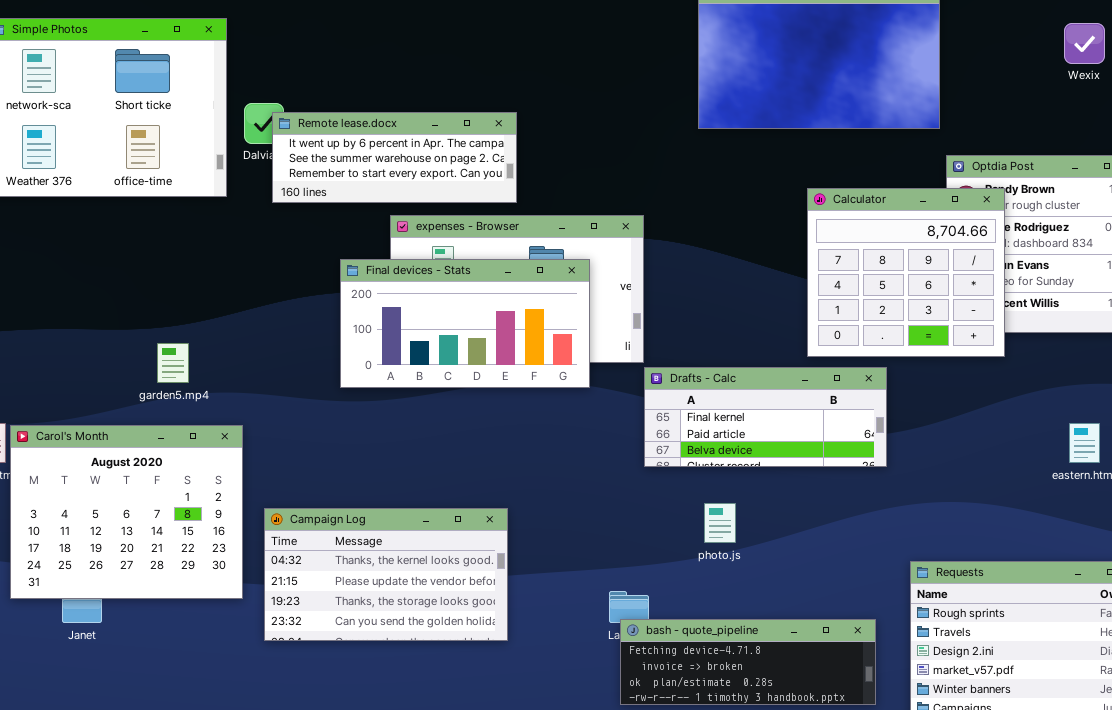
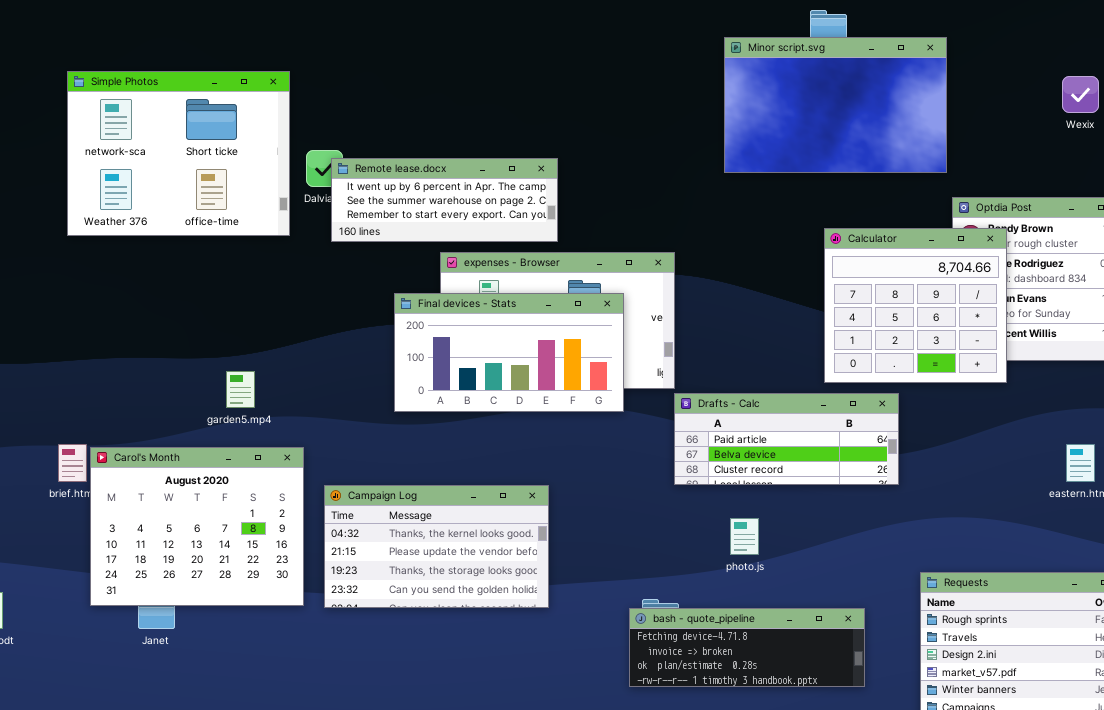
Drafts - Calc: [644,367,887,467] -> [674,393,899,485], scrolled down 1 row
Campaign Log: [264,508,508,641] -> [324,485,549,608], moved
bash - quote_pipeline: [620,619,876,705] -> [629,608,865,687], moved

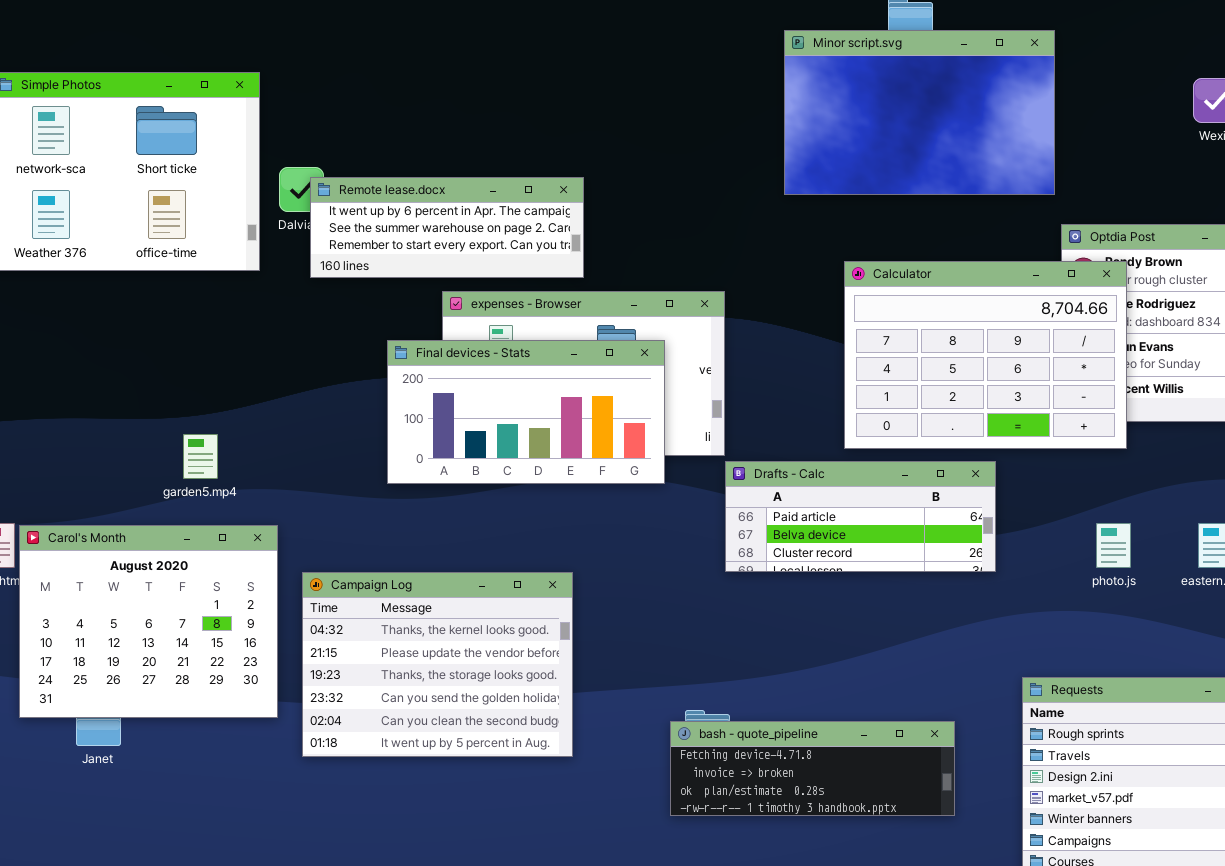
Calculator: [824,228,1007,383] -> [844,261,1127,449], resized
Campaign Log: [324,485,549,608] -> [302,572,573,757], resized
photo.js: [730,518,759,555] -> [1096,523,1131,568], moved

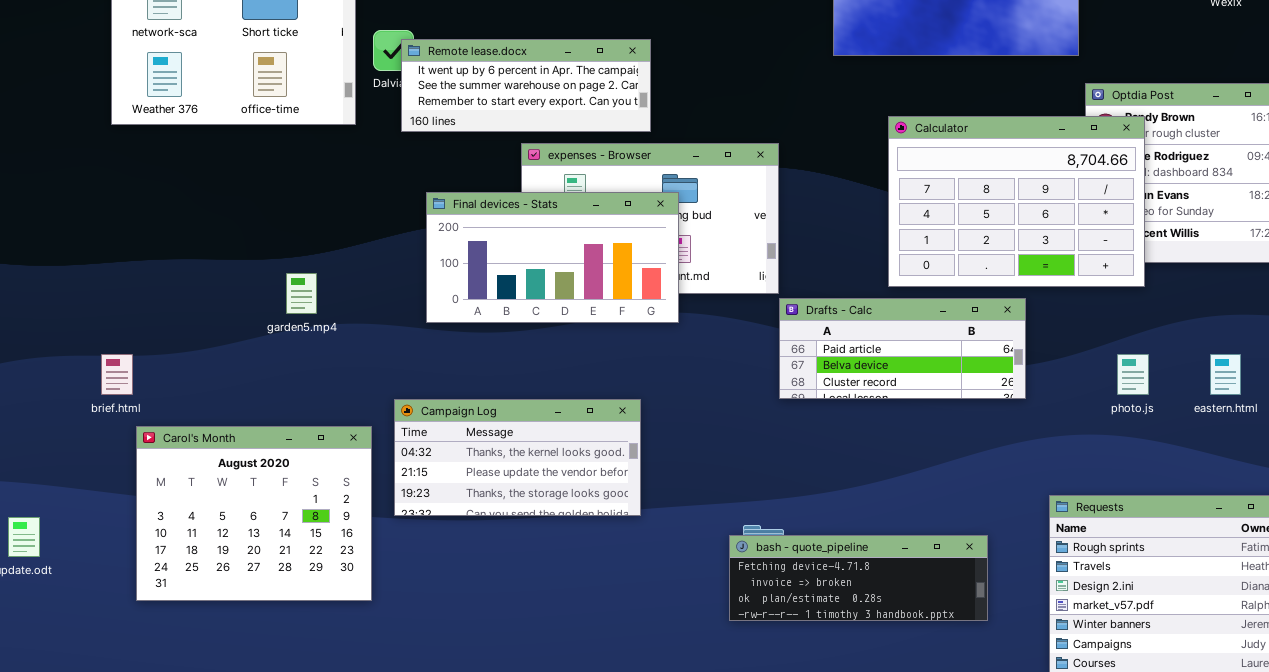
Final devices - Stats: [387,340,665,484] -> [426,192,679,323], moved
Carol's Month: [19,525,278,718] -> [136,426,372,601], moved
Campaign Log: [302,572,573,757] -> [394,399,641,516], resized

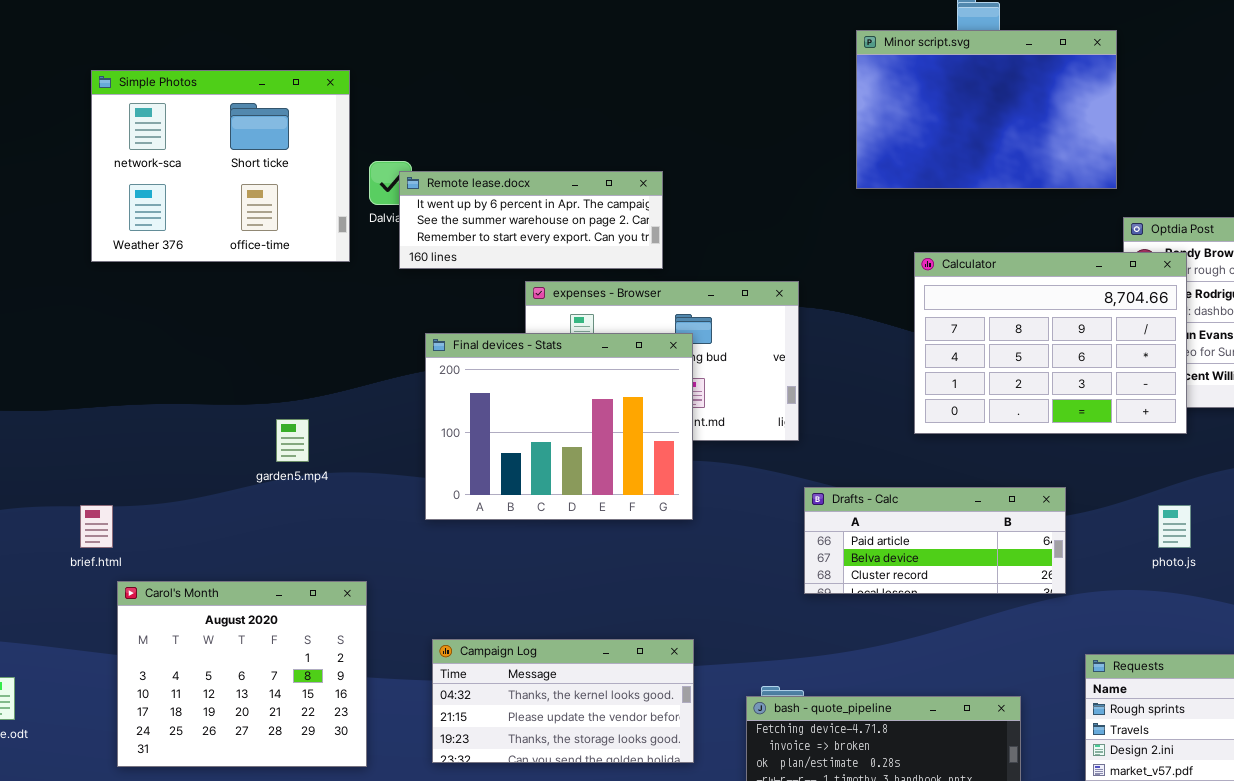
Final devices - Stats: [426,192,679,323] -> [425,333,693,520], resized
Drafts - Calc: [779,298,1026,399] -> [804,487,1066,594], moved
Campaign Log: [394,399,641,516] -> [432,639,694,763], moved

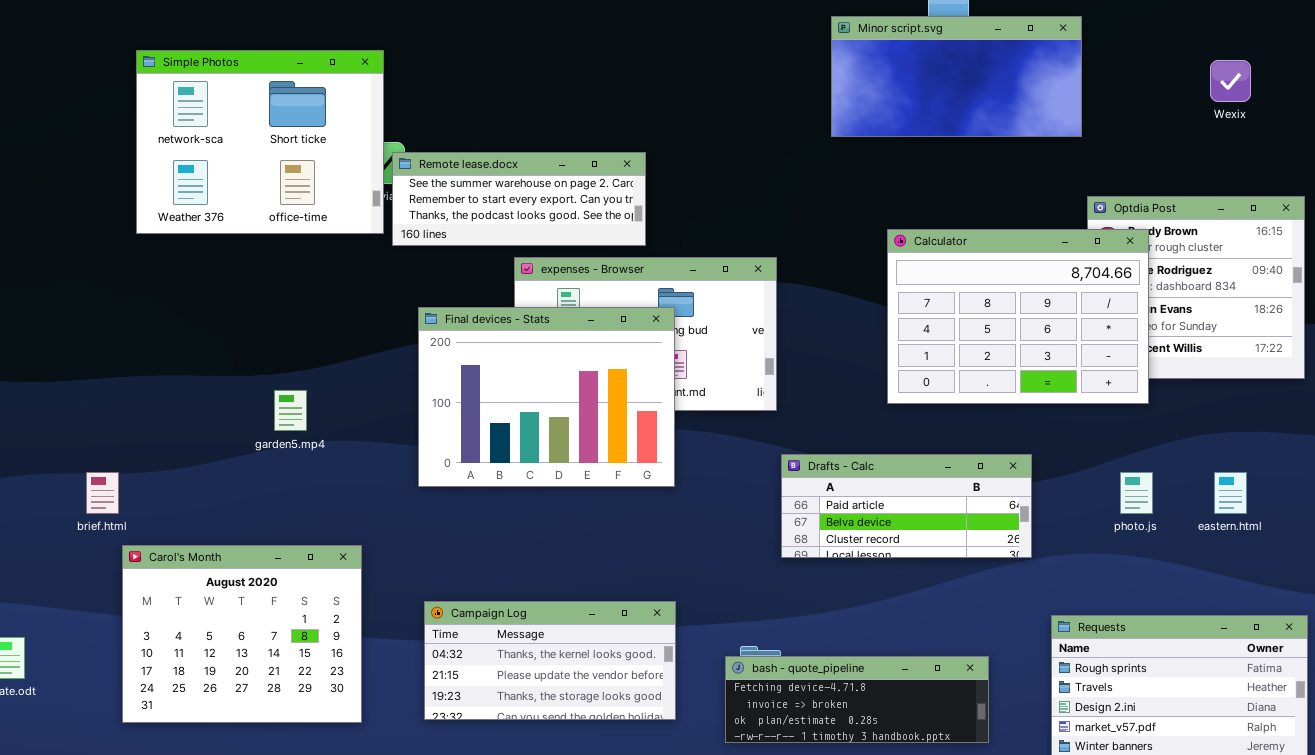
Minor script.svg: [856,30,1117,189] -> [831,16,1082,137], resized
Simple Photos: [91,70,350,262] -> [136,50,384,234], moved
Remote lease.docx: [399,171,663,269] -> [392,152,646,246], scrolled down 1 row

